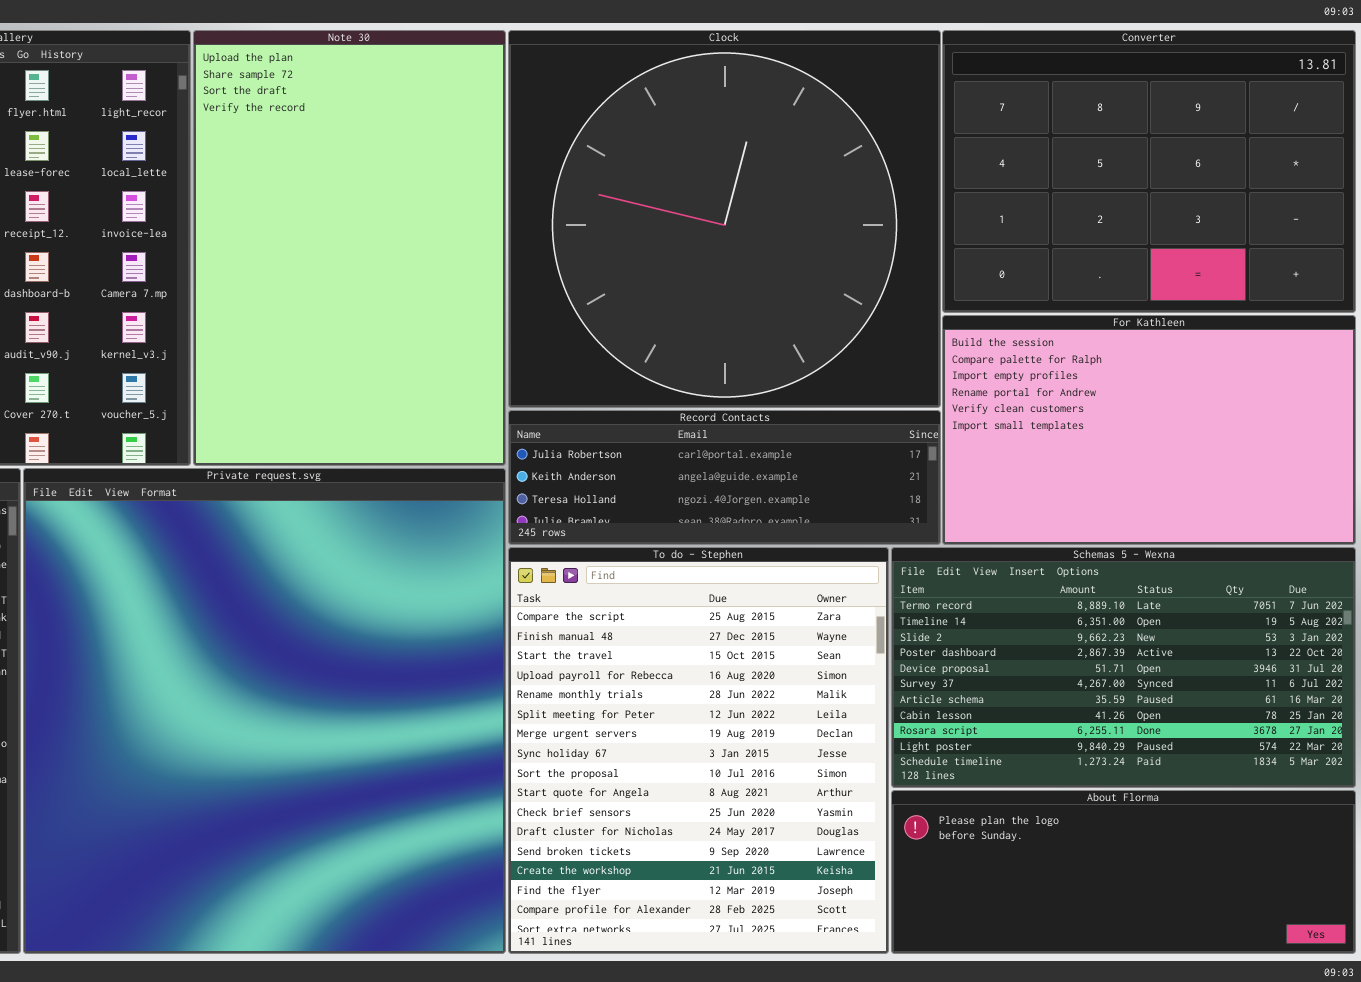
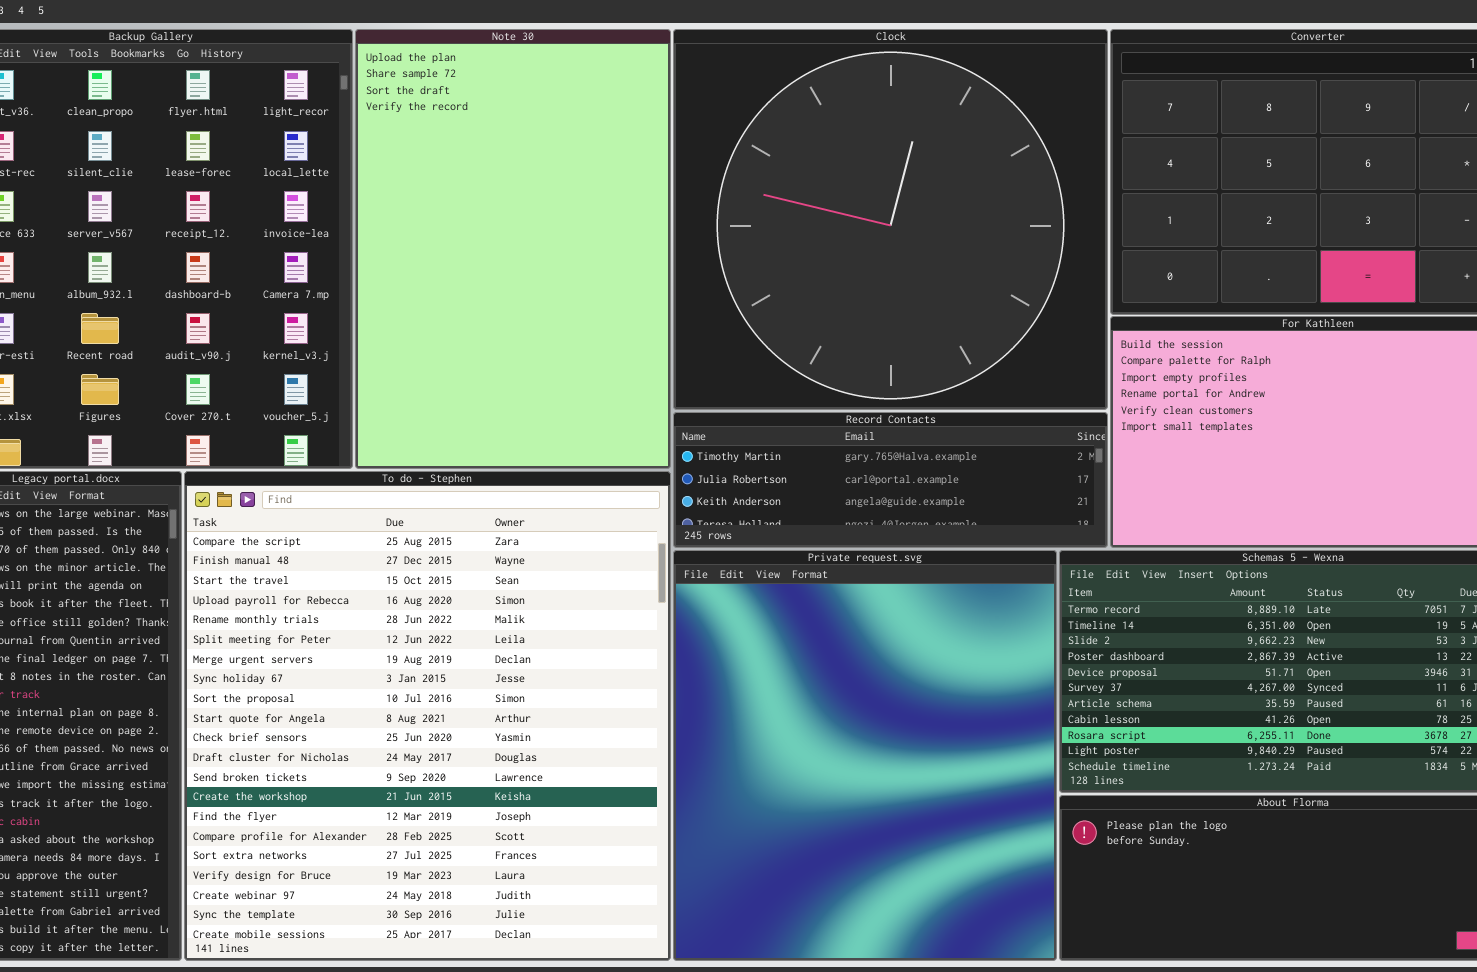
Record Contacts: [508,410,941,545] -> [673,412,1108,548], scrolled up 1 row
Private request.svg: [23,468,506,954] -> [673,550,1057,961], moved, resized
To do - Stephen: [508,547,889,954] -> [184,471,671,961], moved, resized

